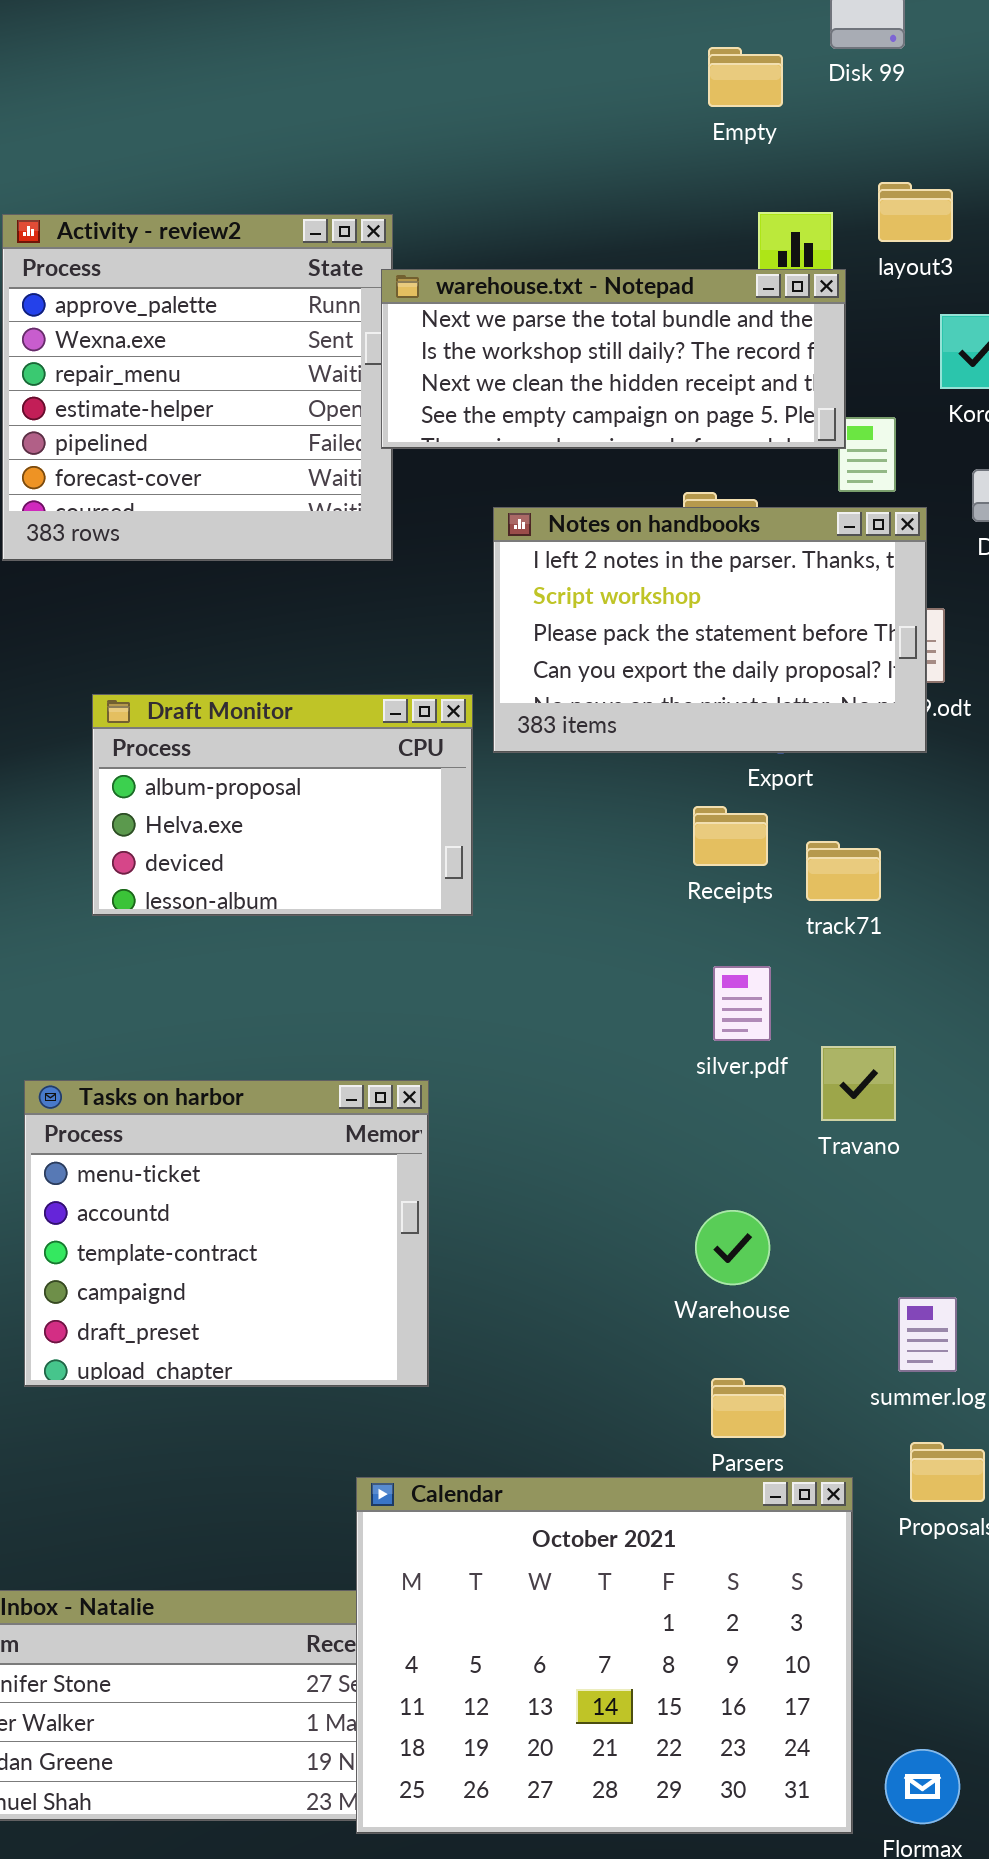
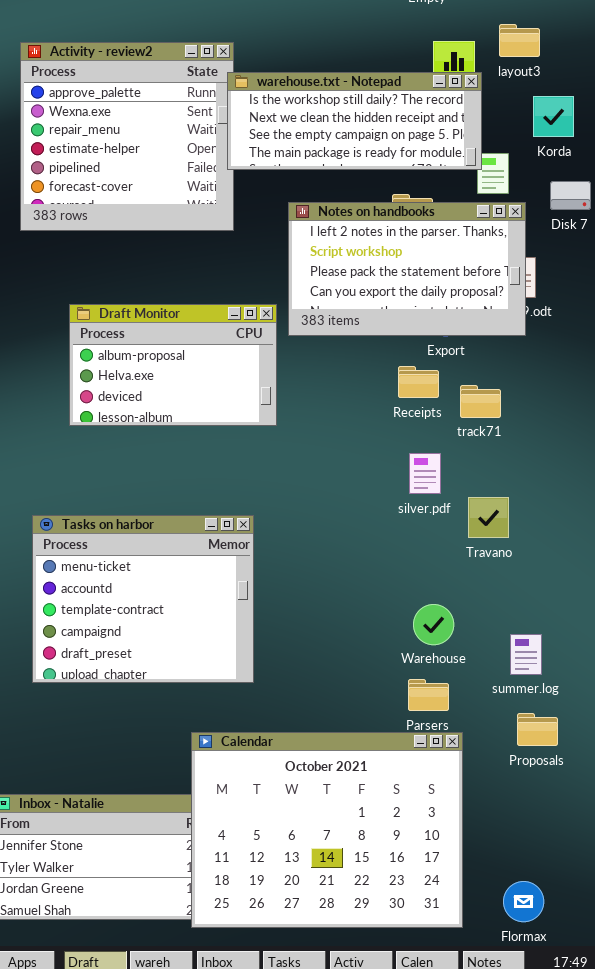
warehouse.txt - Notepad: [381,269,846,449] -> [227,72,482,170], scrolled down 1 row
Warehouse: [695,1210,770,1285] -> [413,604,454,645], moved
Calendar: [356,1477,853,1834] -> [191,732,463,928], moved

